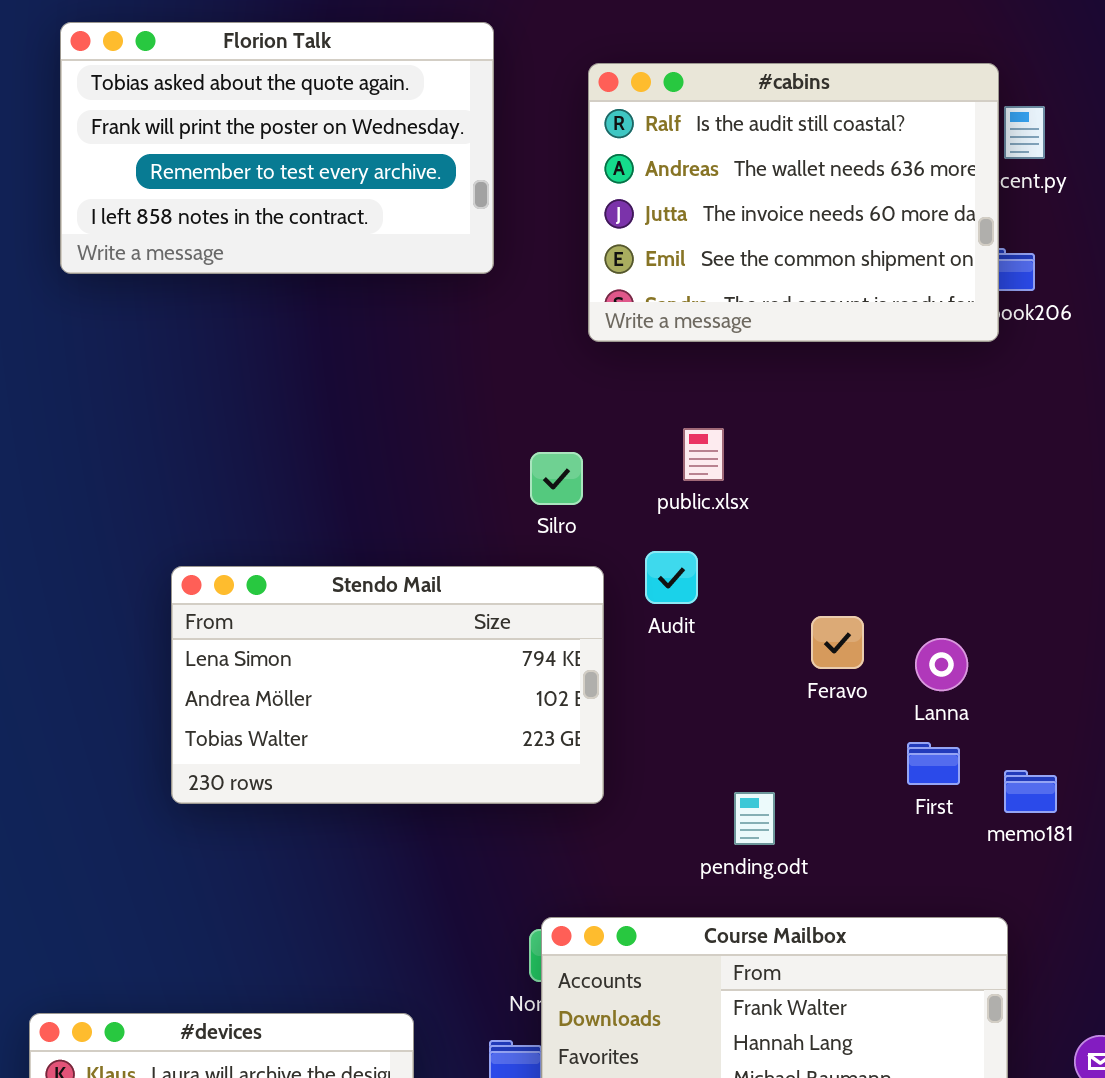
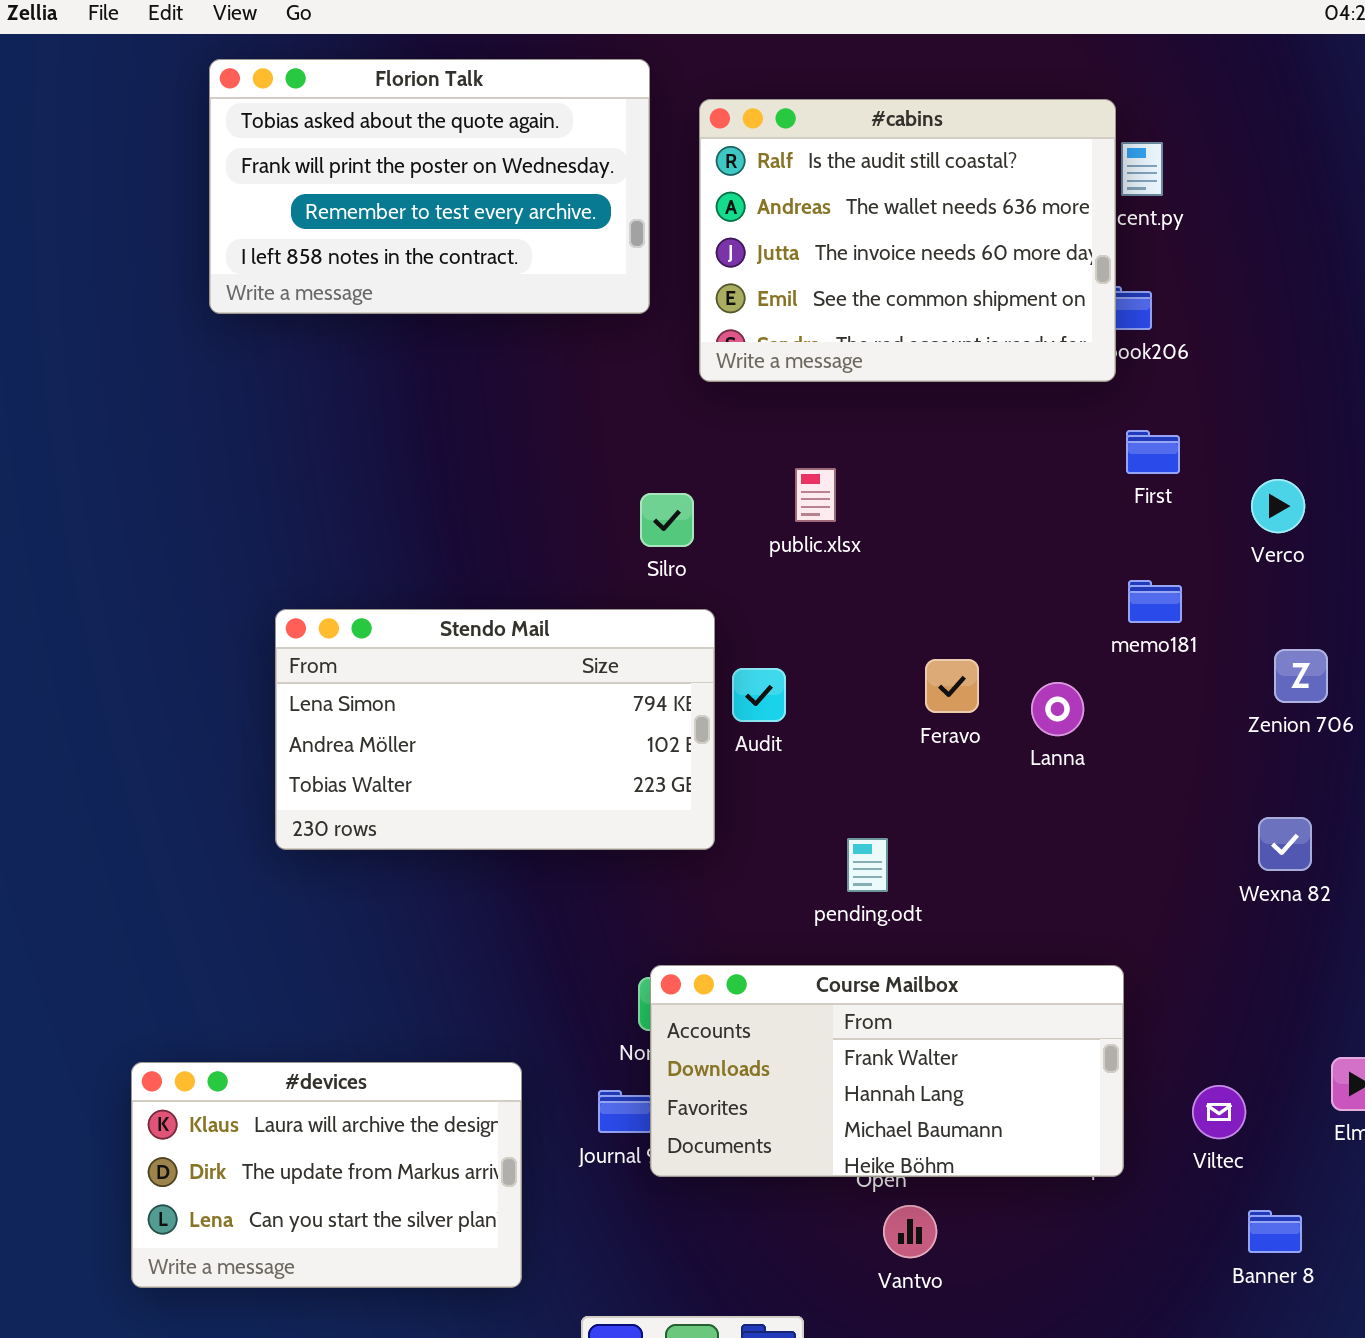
Florion Talk: [60,22,494,274] -> [209,59,650,314], moved
Audit: [645,551,698,604] -> [732,668,786,722], moved
First: [907,742,960,785] -> [1126,430,1180,474], moved
memo181: [1004,770,1057,813] -> [1128,580,1182,623], moved

